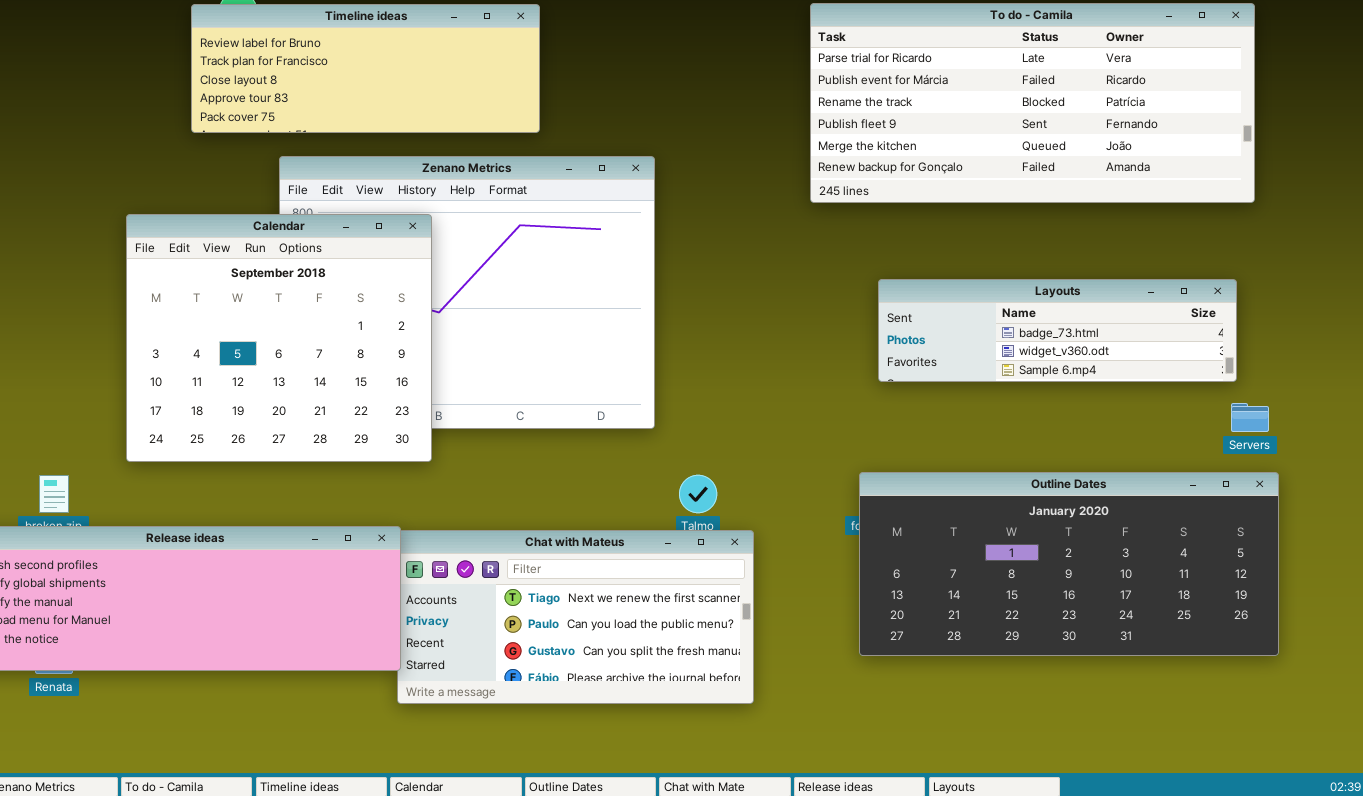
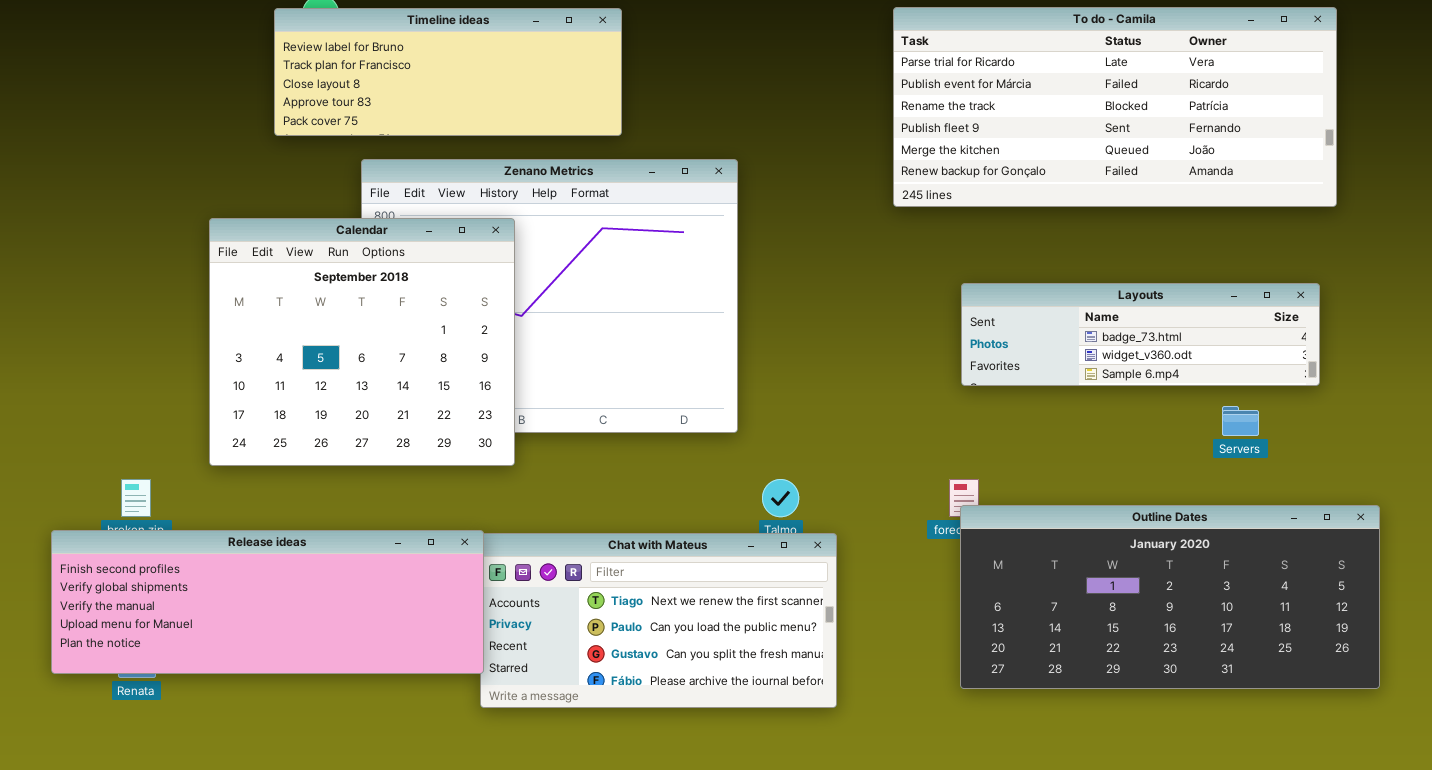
Servers: [1231,403,1269,432] -> [1222,406,1259,436], moved
Outline Dates: [859,472,1279,656] -> [960,505,1380,689], moved

